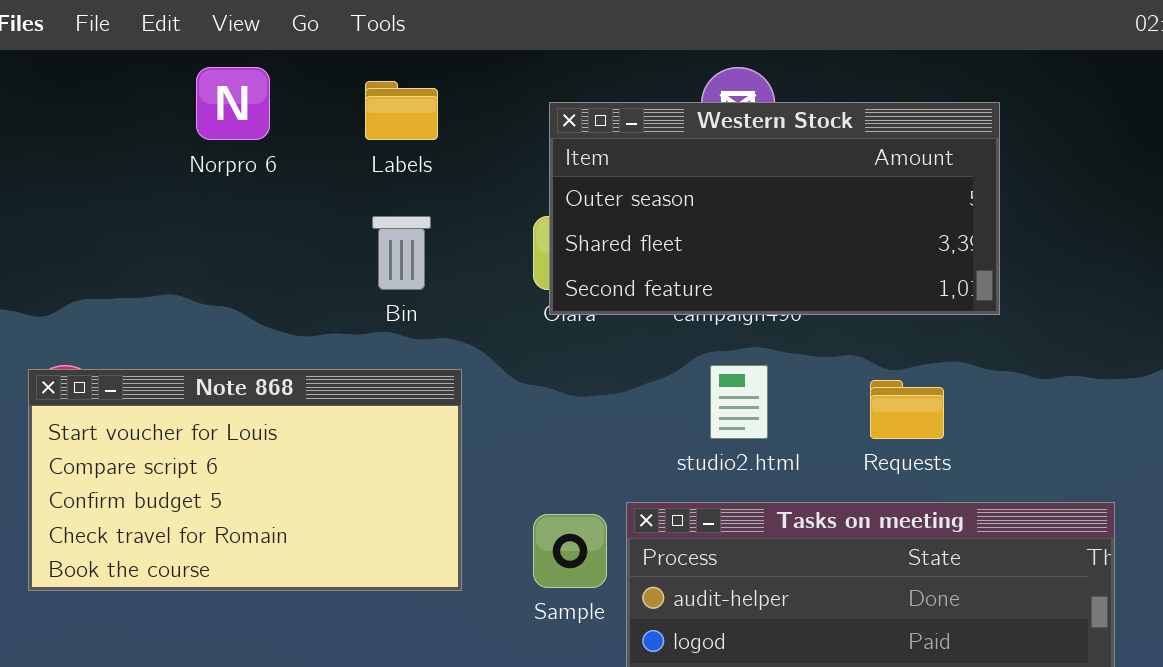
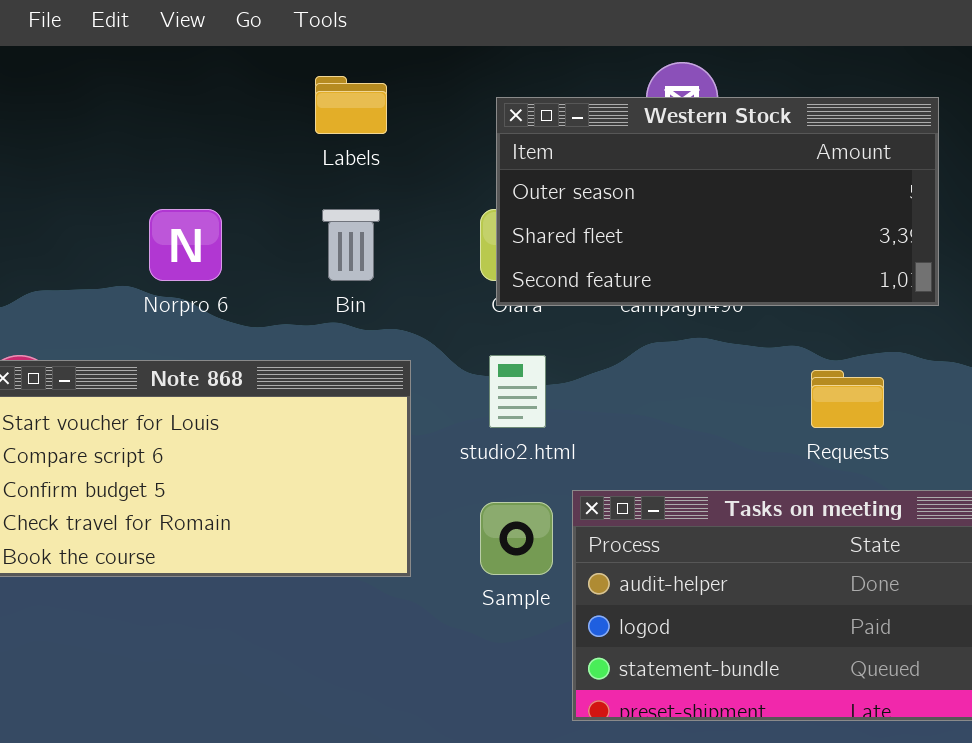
Norpro 6: [196,67,270,140] -> [149,209,222,281], moved
studio2.html: [710,365,768,439] -> [489,355,546,428], moved

